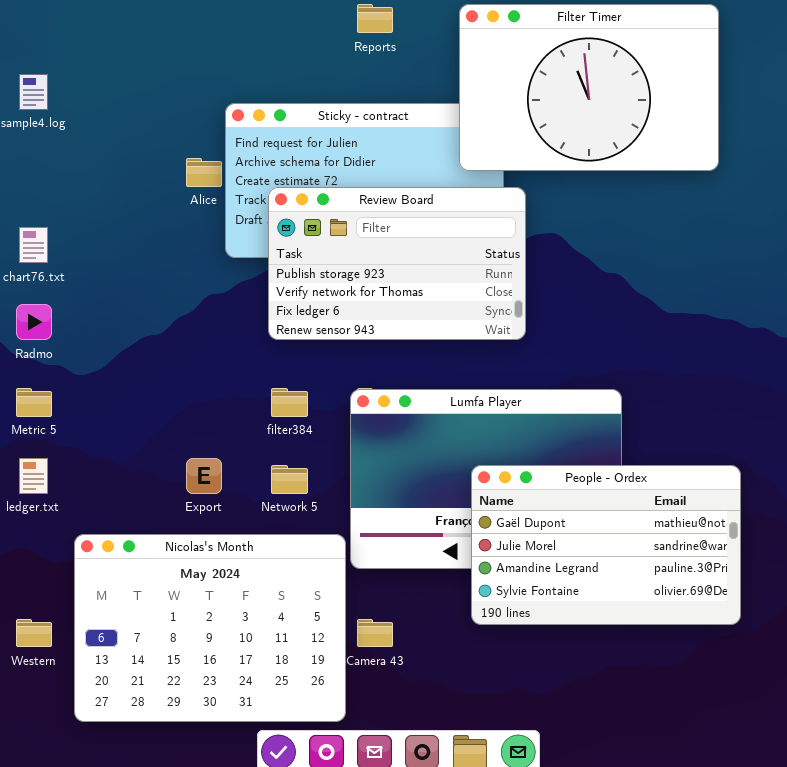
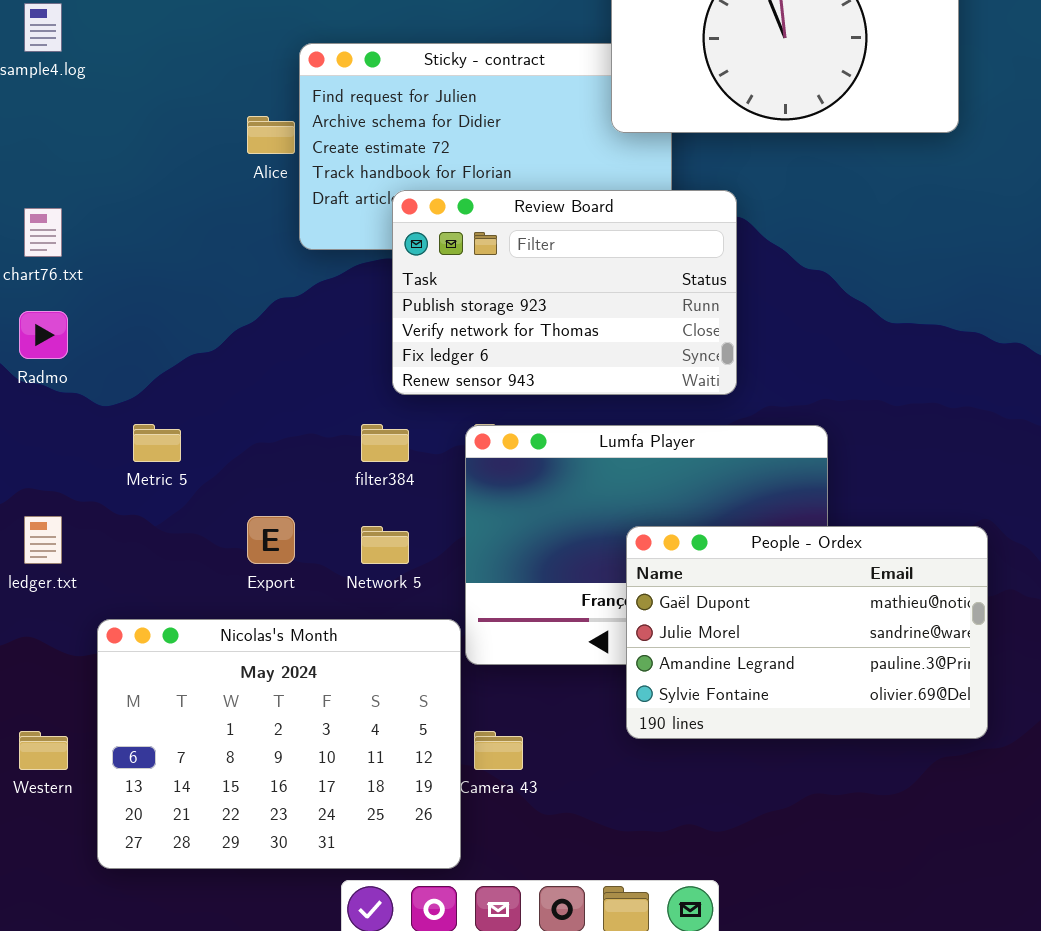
Review Board: [268,187,526,340] -> [392,190,737,395], moved
Metric 5: [16,388,52,417] -> [133,424,181,462], moved

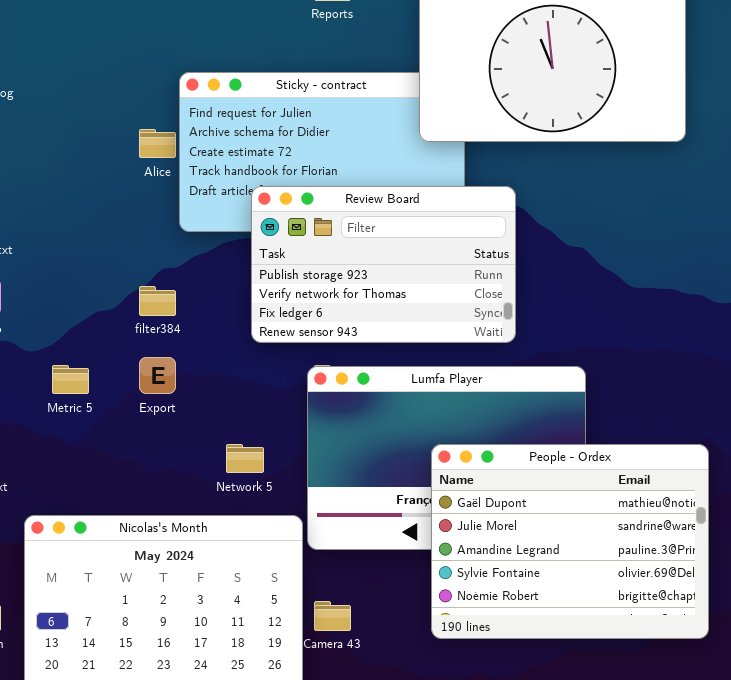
filter384: [361,424,409,462] -> [139,286,176,316], moved
Export: [247,516,295,564] -> [139,357,176,394], moved
People - Ordex: [626,526,988,739] -> [431,444,709,639], resized

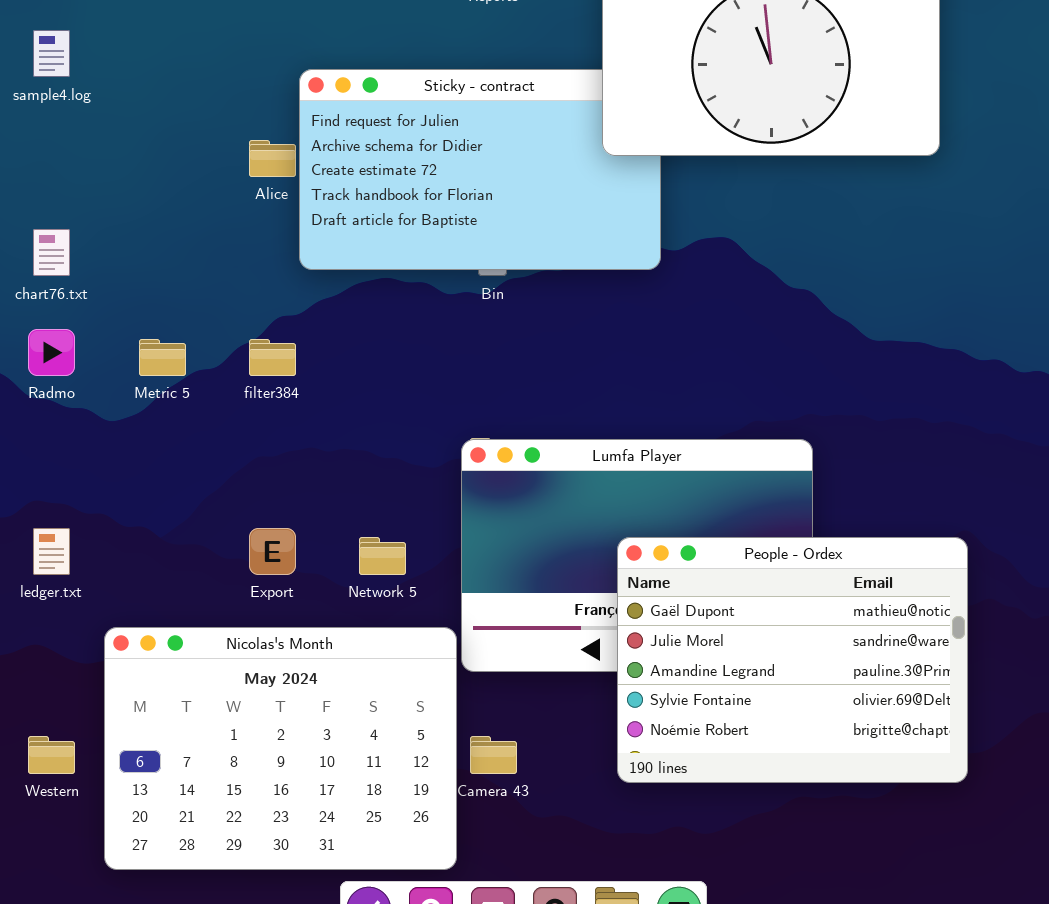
Review Board: [251,186,516,343] -> none, closed
Export: [139,357,176,394] -> [249,528,296,575], moved
Metric 5: [52,365,89,394] -> [139,339,186,376], moved

